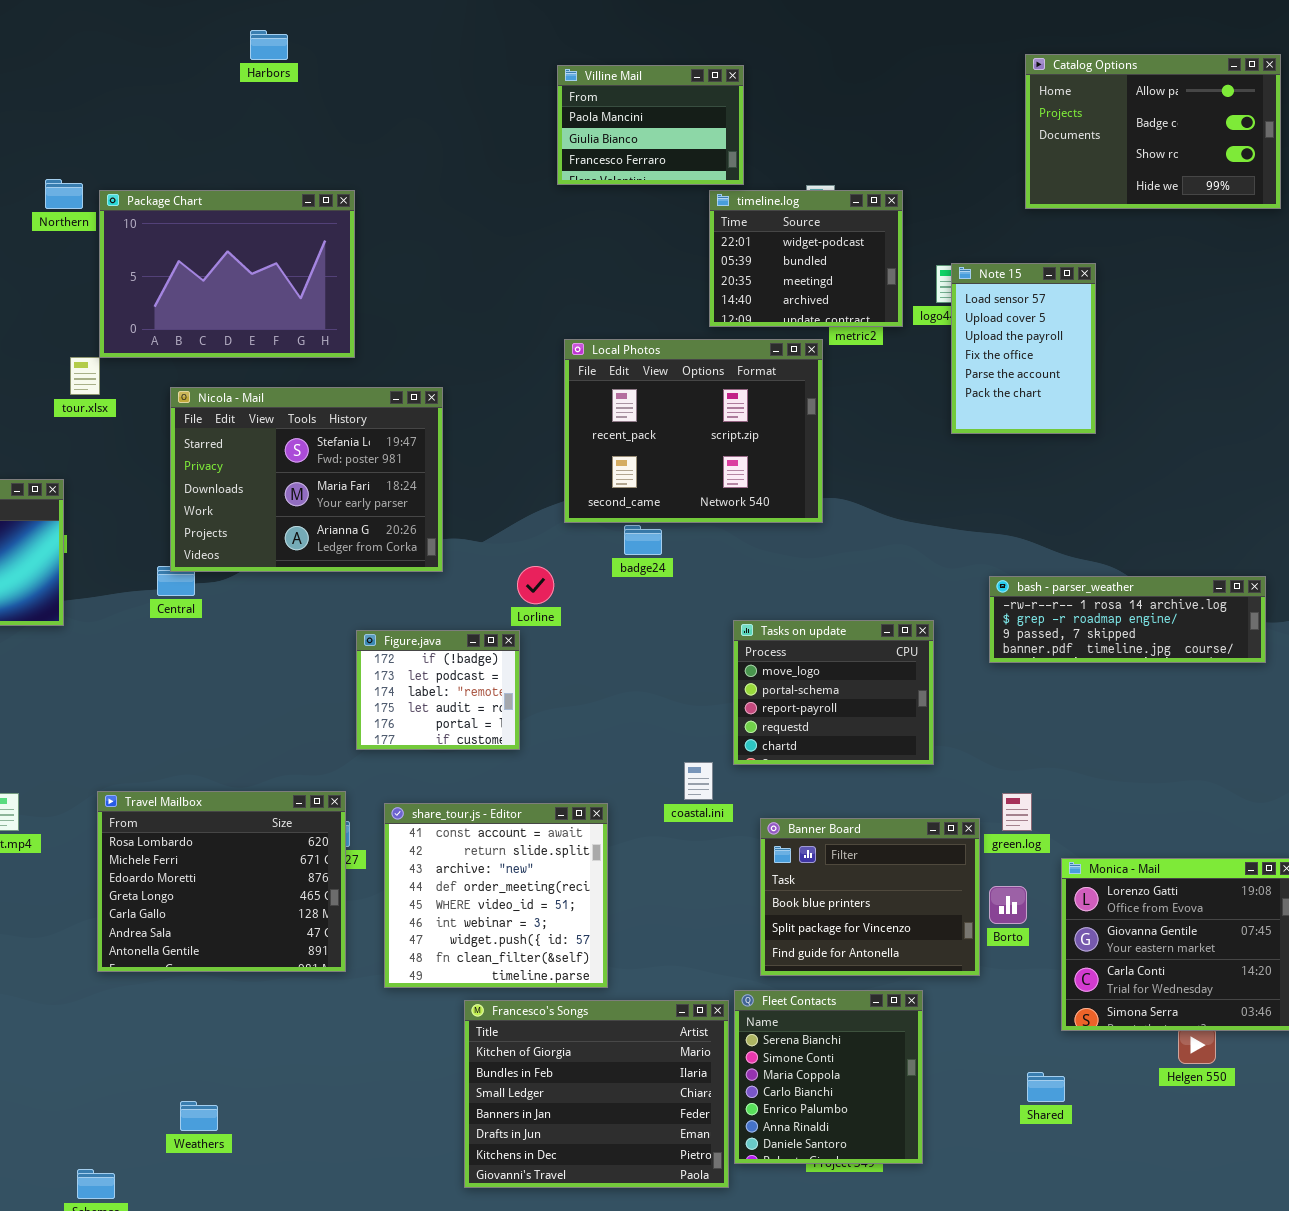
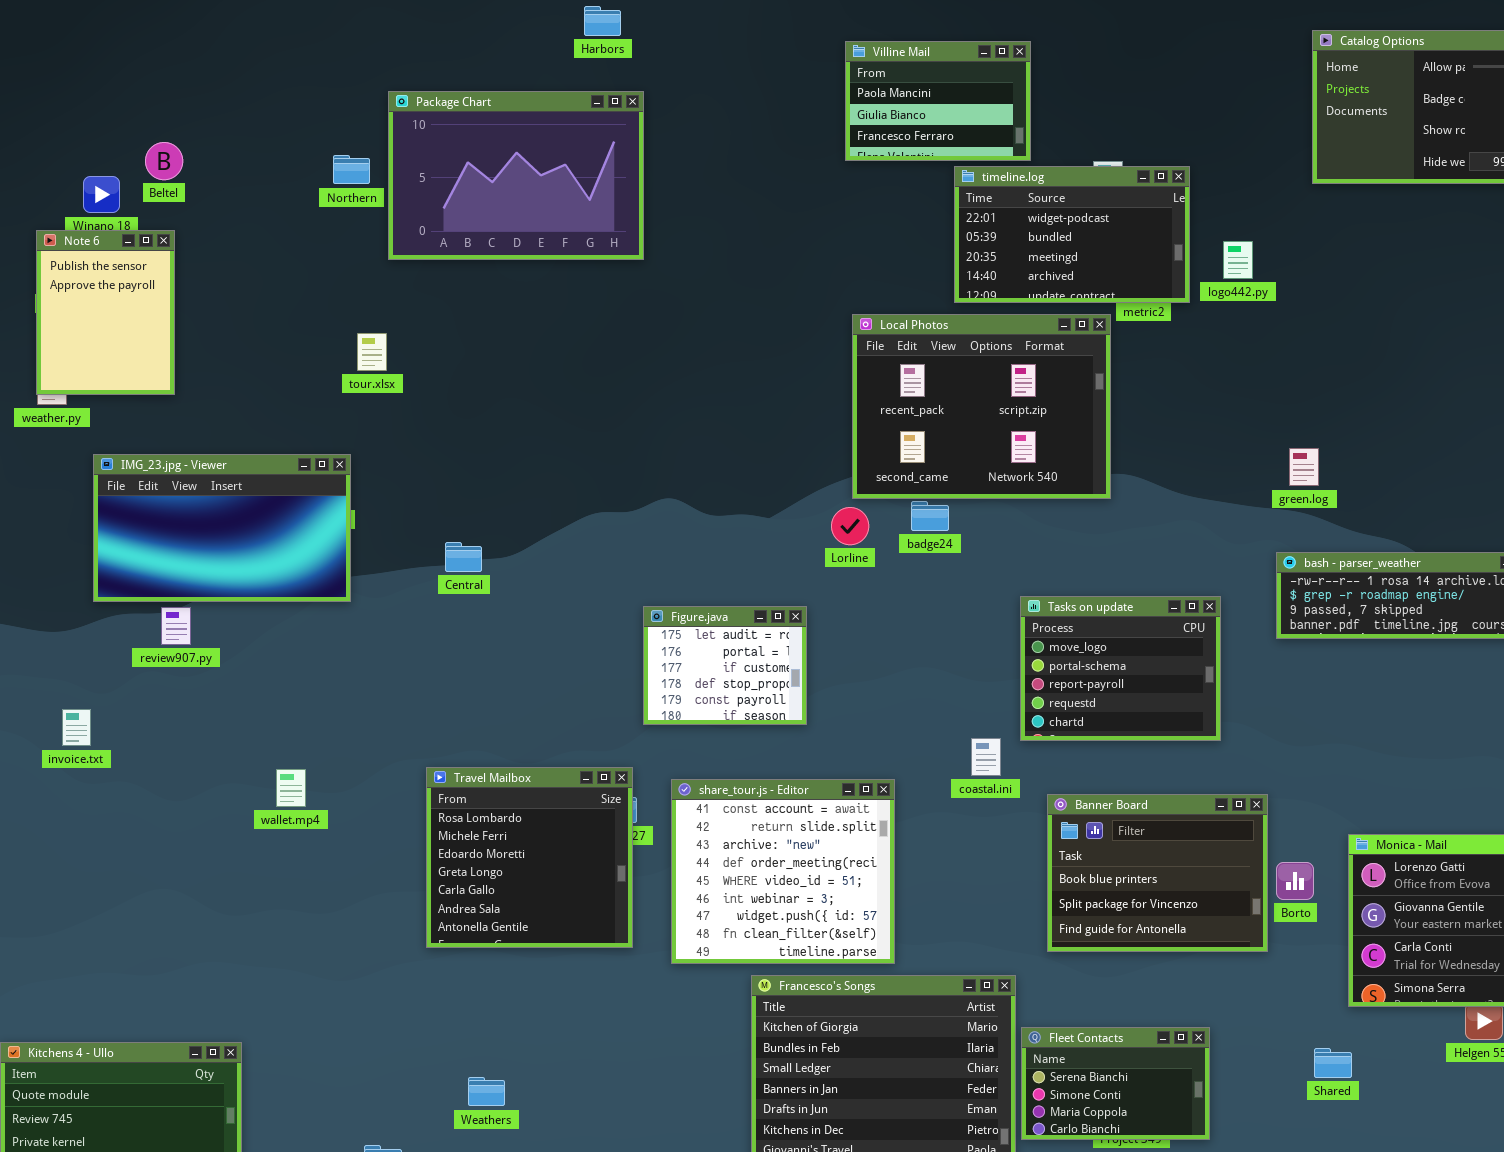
Harbors: [250,30,288,60] -> [584,6,621,36], moved
Package Chart: [99,190,355,358] -> [388,91,644,260], moved
timeline.log: [709,190,903,327] -> [954,166,1190,303], resized
Note 15: [951,263,1096,434] -> none, closed
Nicola - Mail: [170,387,443,572] -> none, closed
Lorline: [517,566,554,604] -> [831,507,869,545], moved
Figure.java: [356,630,520,750] -> [643,606,807,725], scrolled down 3 rows
Travel Mailbox: [97,791,346,972] -> [426,767,633,948], resized
green.log: [1002,793,1032,831] -> [1289,448,1319,486], moved
Fleet Contacts: [734,990,923,1164] -> [1021,1027,1210,1140], resized

